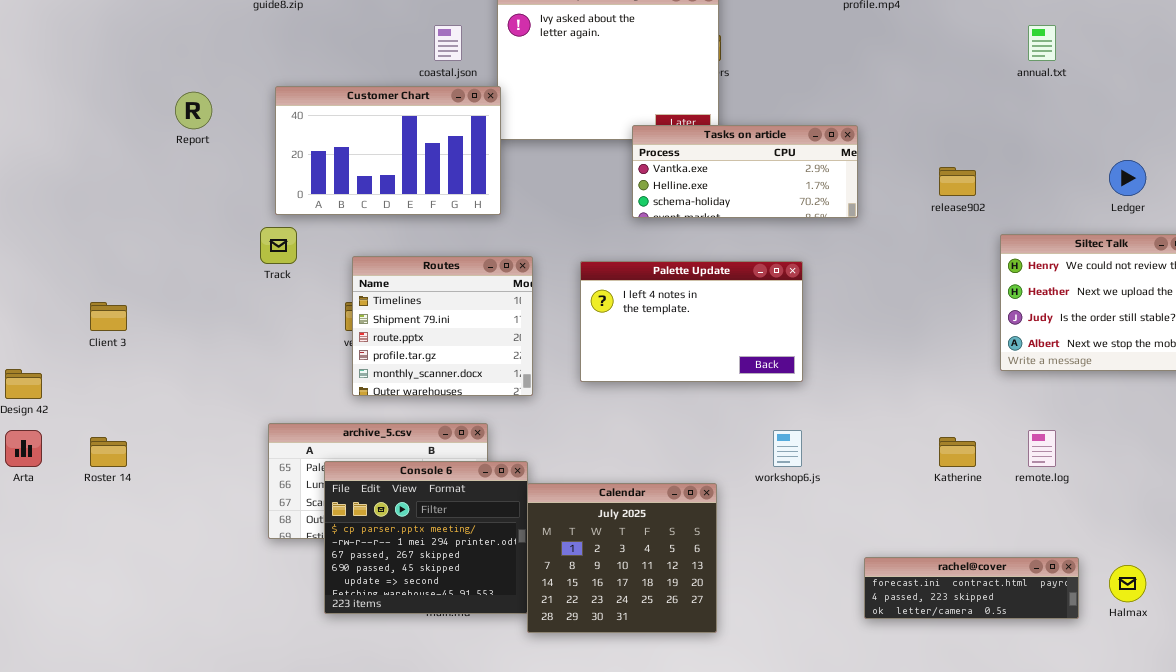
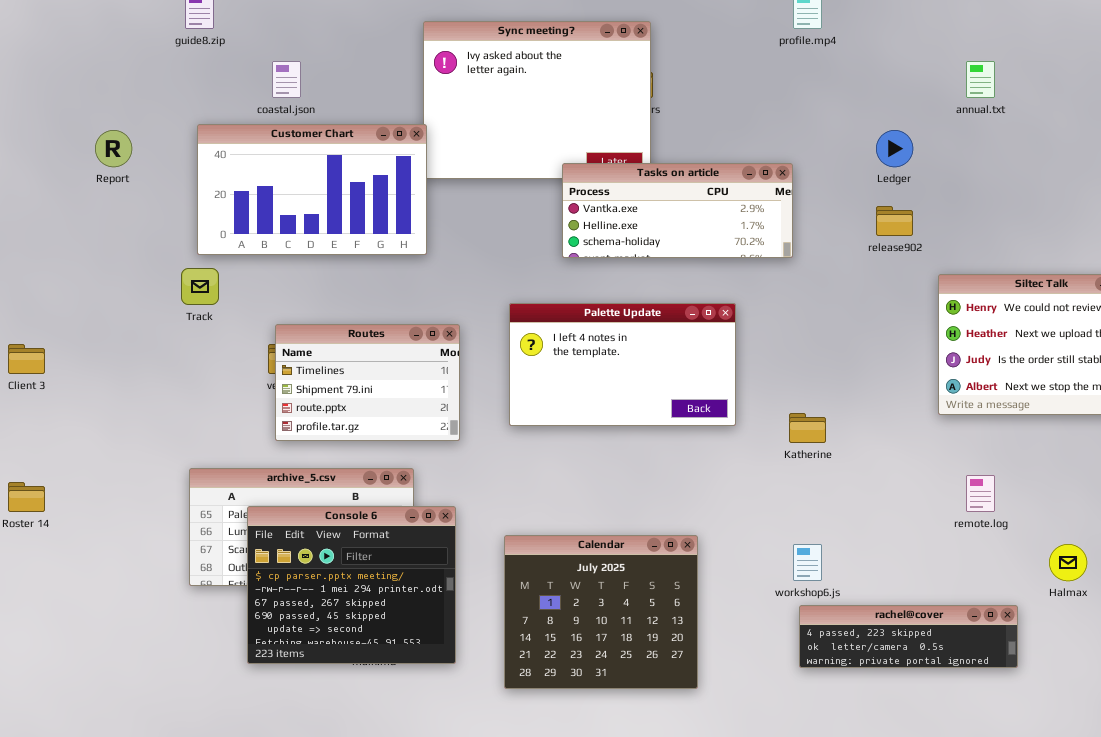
coastal.json: [434,25,462,61] -> [272,61,301,98], moved
Ledger: [1109,160,1146,196] -> [876,130,913,167], moved
Routes: [352,256,533,396] -> [275,324,460,441], resized
workshop6.js: [773,430,802,467] -> [793,544,822,581], moved
Katherine: [939,437,976,467] -> [789,413,826,443], moved
Calendar: [527,483,717,633] -> [504,535,698,689], moved
rachel@cover: [864,557,1079,619] -> [799,605,1018,668], scrolled down 1 row
Halmax: [1109,565,1146,602] -> [1049,544,1087,581], moved

